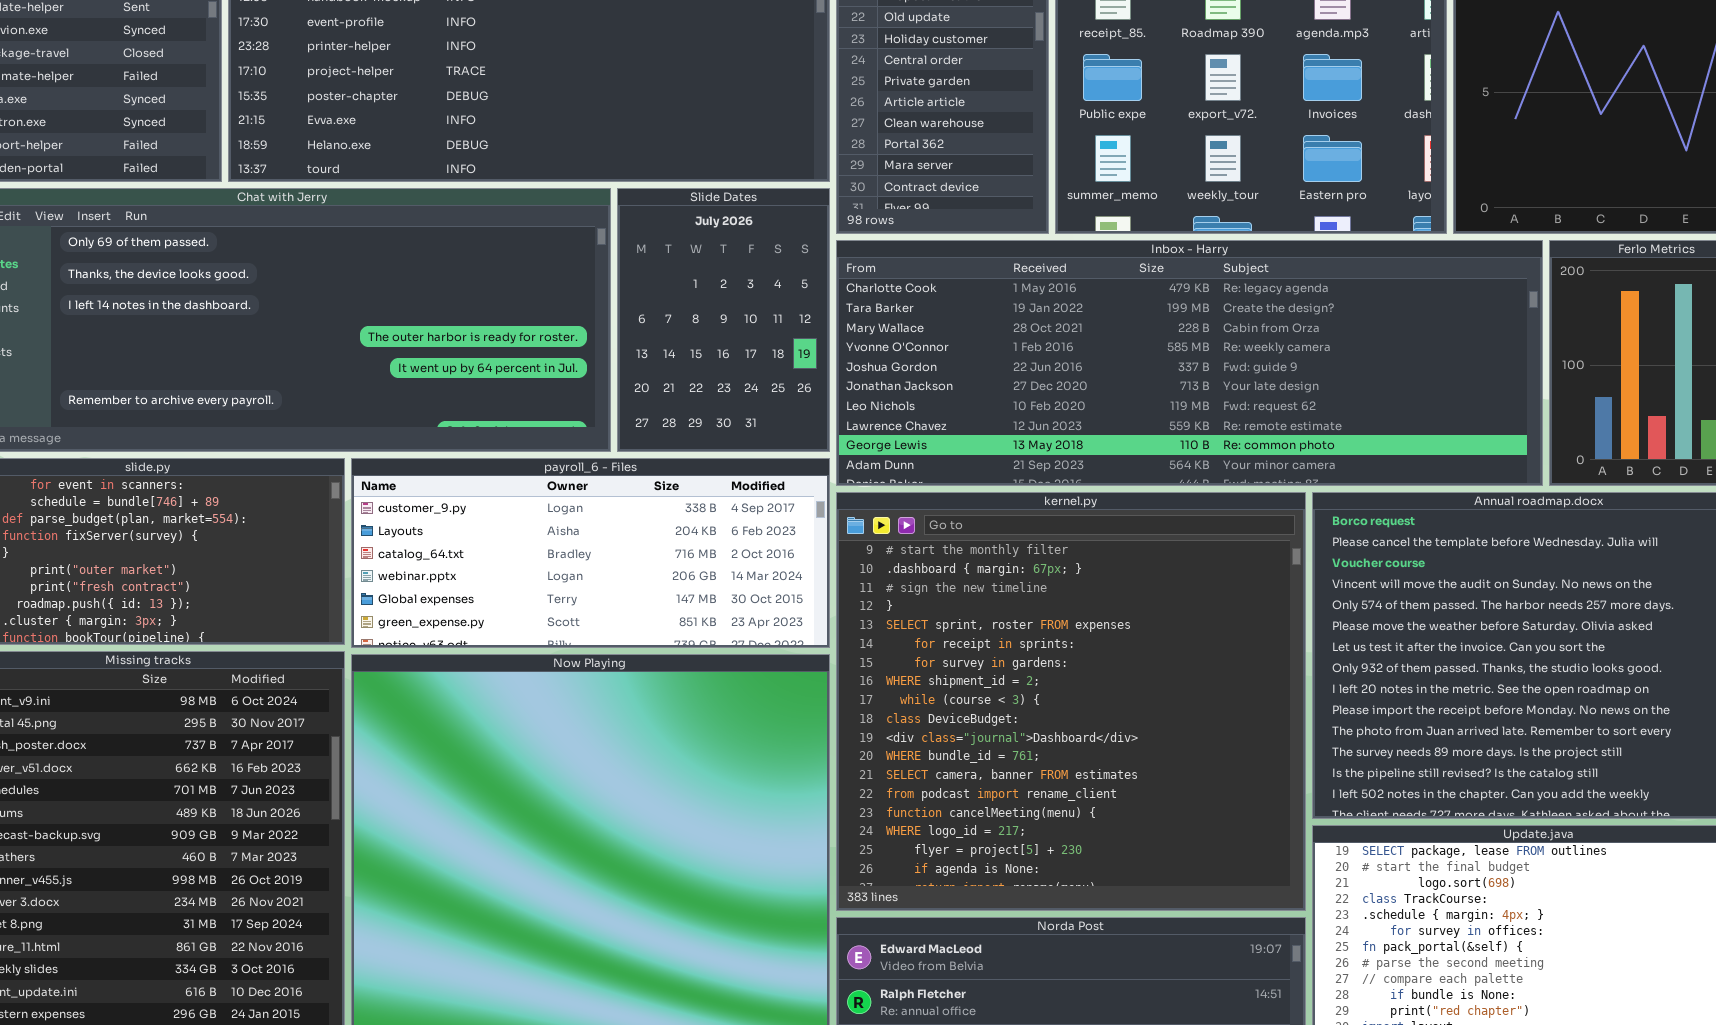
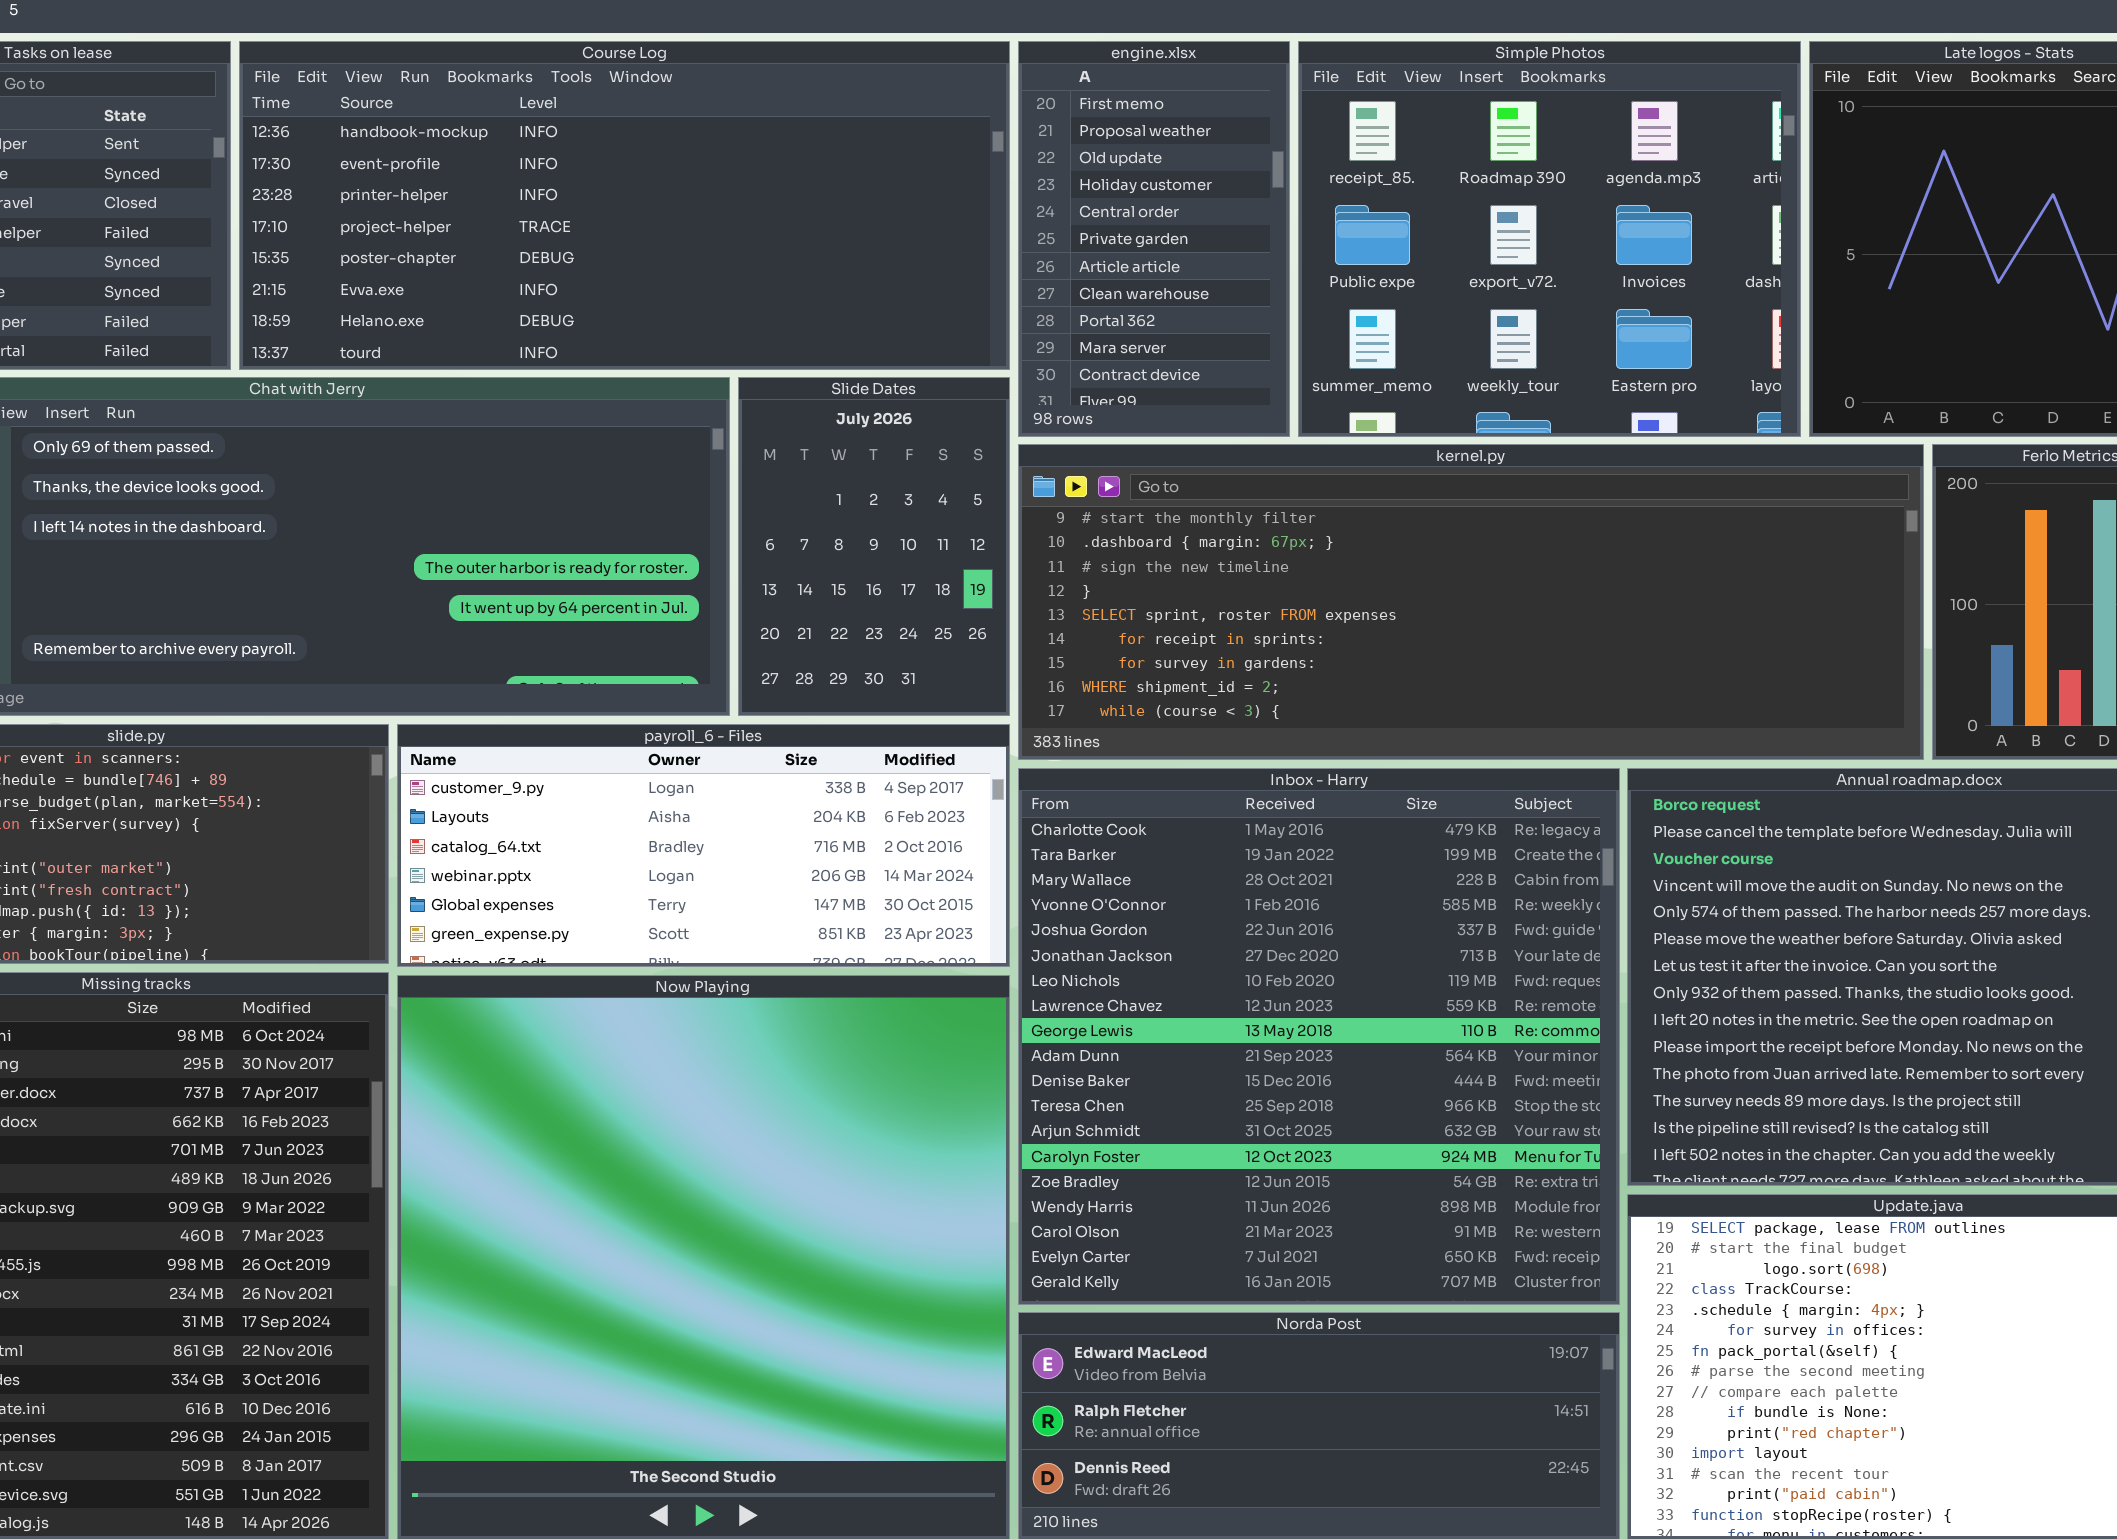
Inbox - Harry: [836,240,1543,486] -> [1018,768,1620,1305], moved, resized
kernel.py: [836,492,1306,911] -> [1018,444,1924,760], moved, resized

